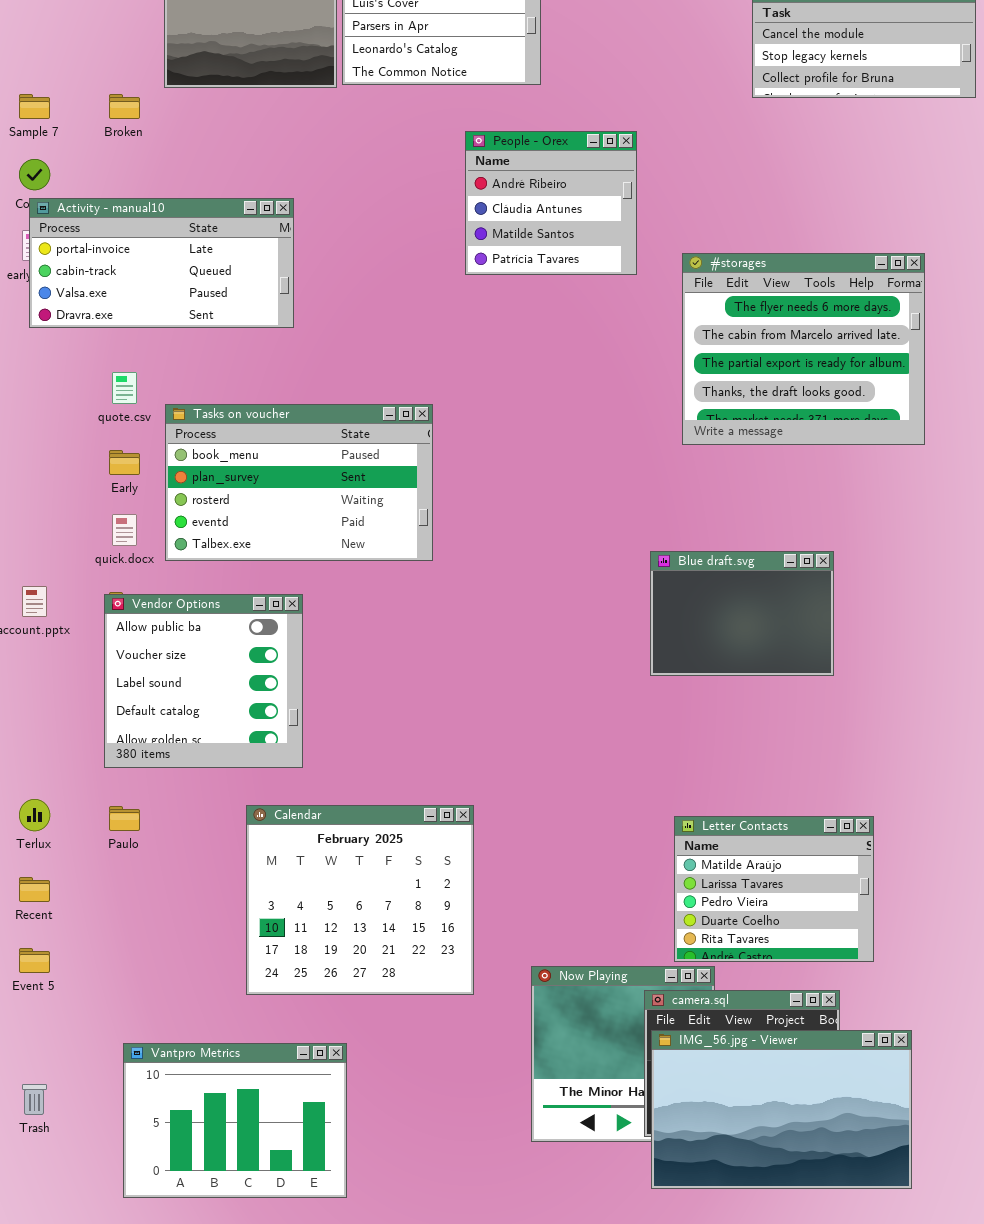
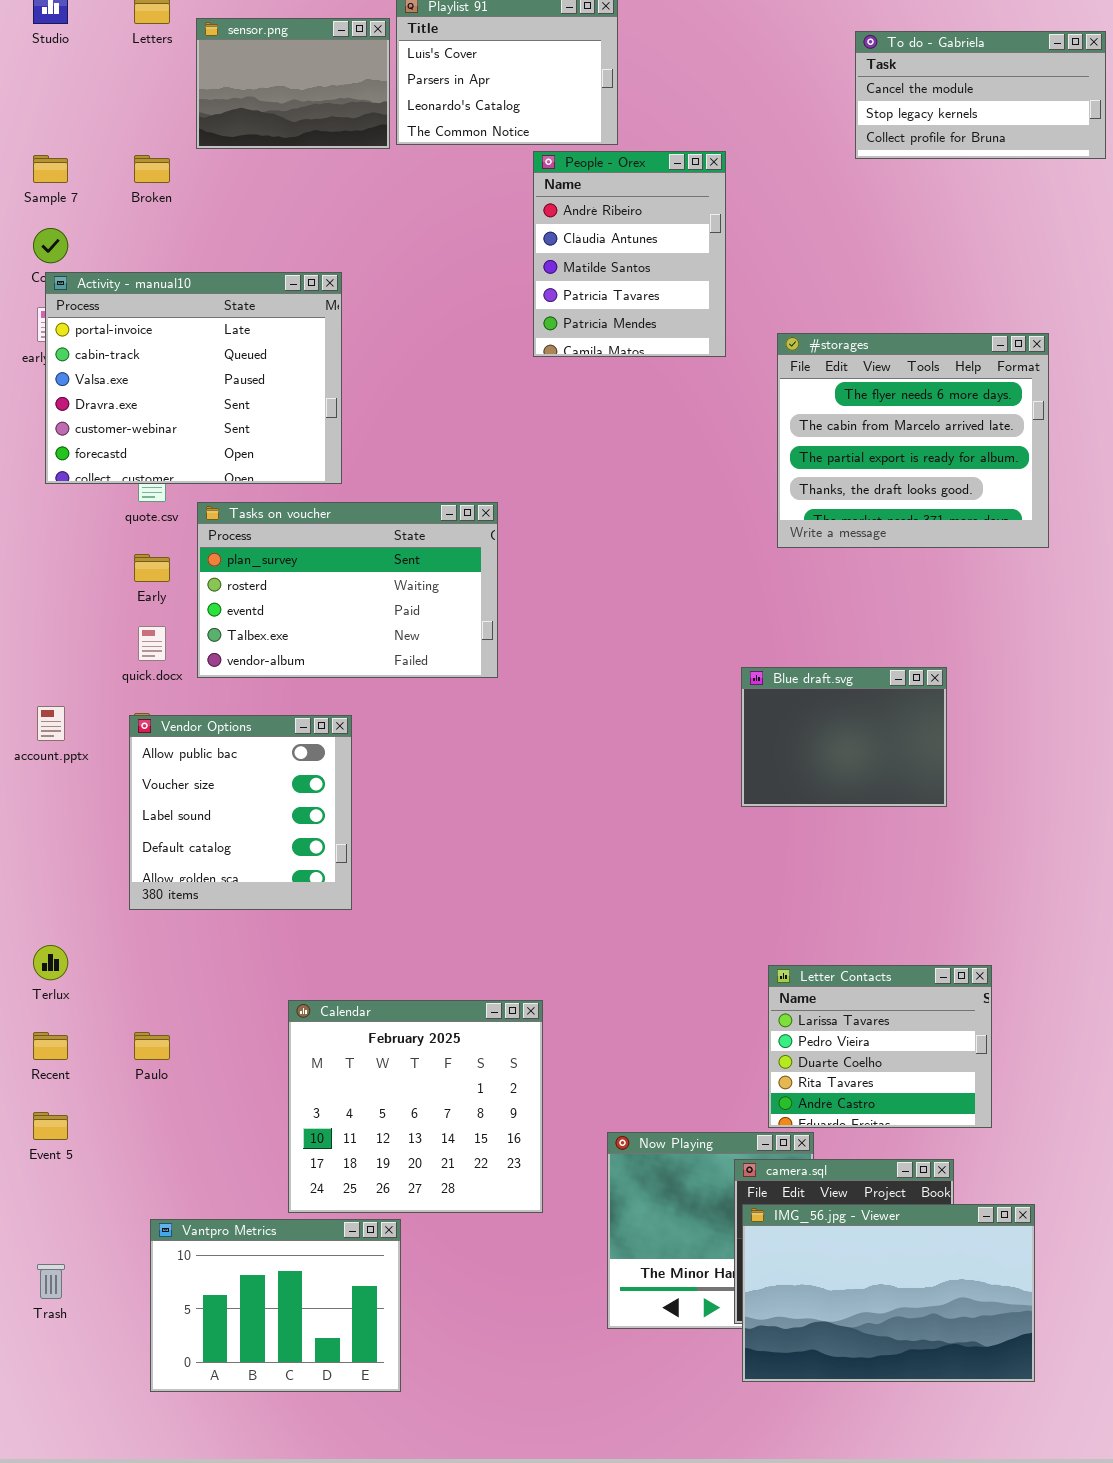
People - Orex: [465,131,637,275] -> [533,151,726,357], resized
Activity - manual10: [29,198,294,328] -> [45,272,342,484], resized
Tasks on voucher: [165,404,433,561] -> [197,502,498,678], scrolled down 1 row
Calendar: [246,805,474,995] -> [288,1000,543,1213], moved
Paulo: [109,806,140,831] -> [134,1032,170,1060], moved
Letter Contacts: [674,816,874,962] -> [768,965,992,1128], scrolled down 1 row

